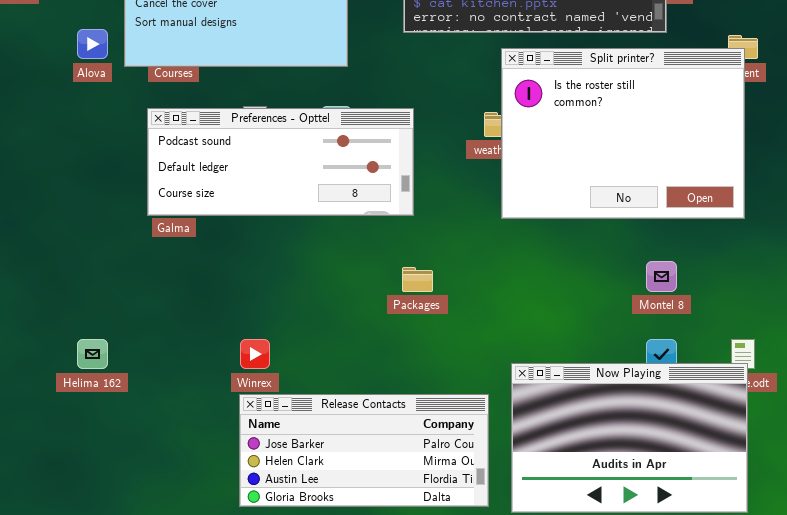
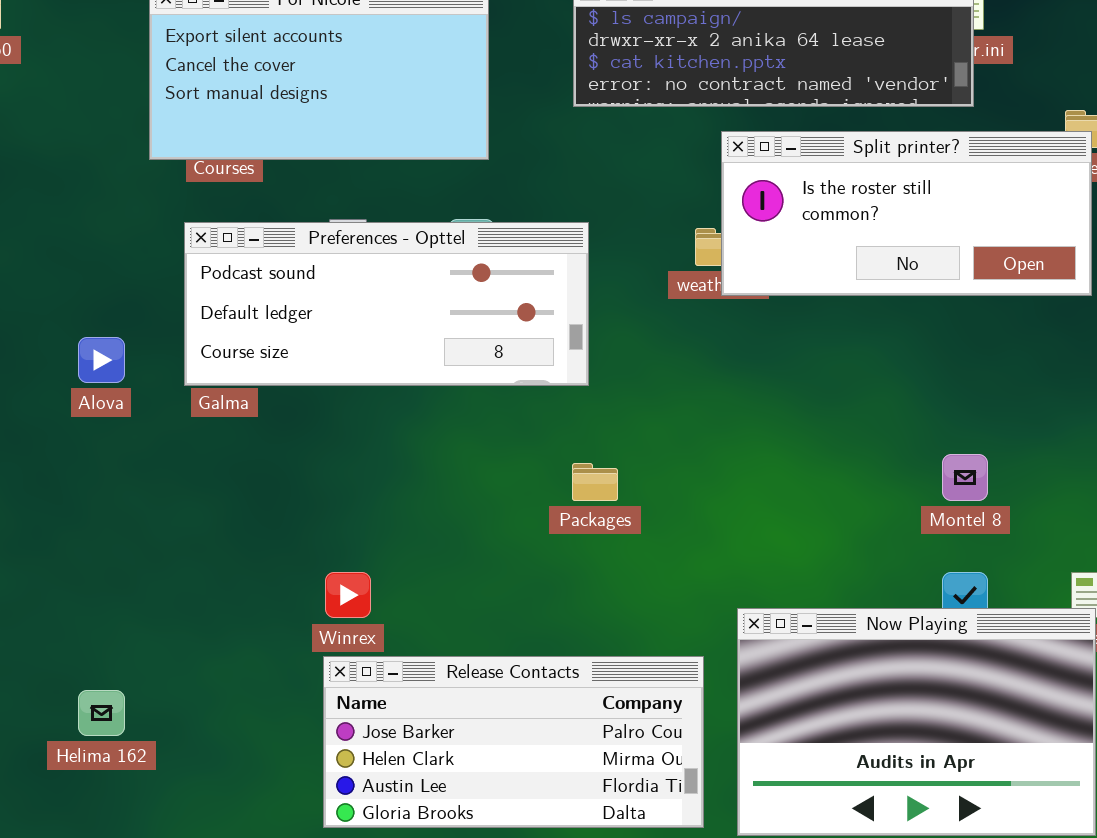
Alova: [77,29,108,59] -> [78,337,125,383], moved
Split printer?: [501,48,745,219] -> [721,131,1092,296], resized
Helima 162: [77,339,108,369] -> [78,690,125,736], moved

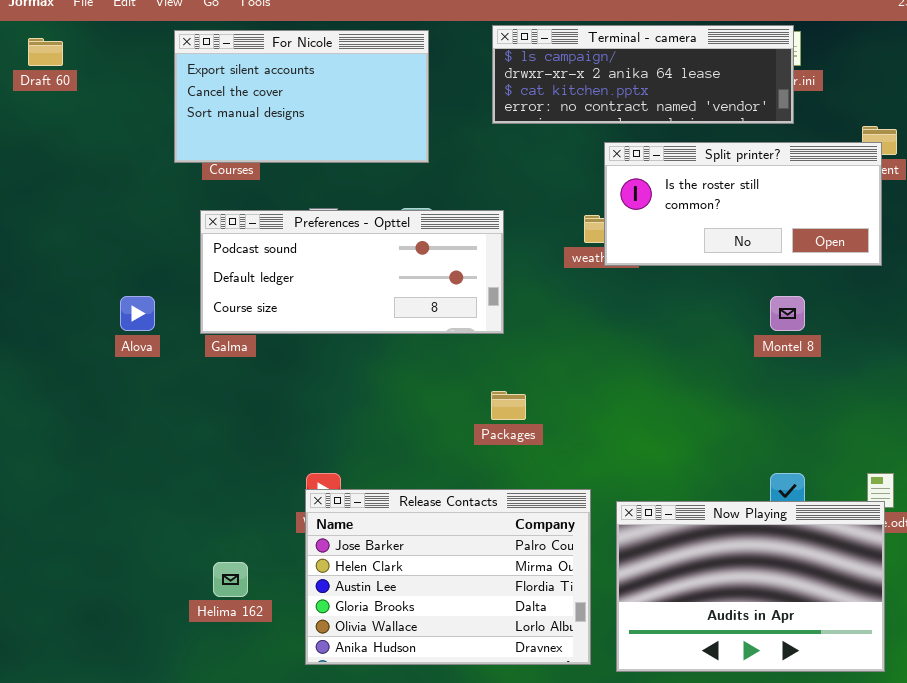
Montel 8: [942,454,988,501] -> [770,296,805,331], moved
Release Contacts: [323,656,704,828] -> [305,489,591,665], resized
Helima 162: [78,690,125,736] -> [213,562,248,597], moved

